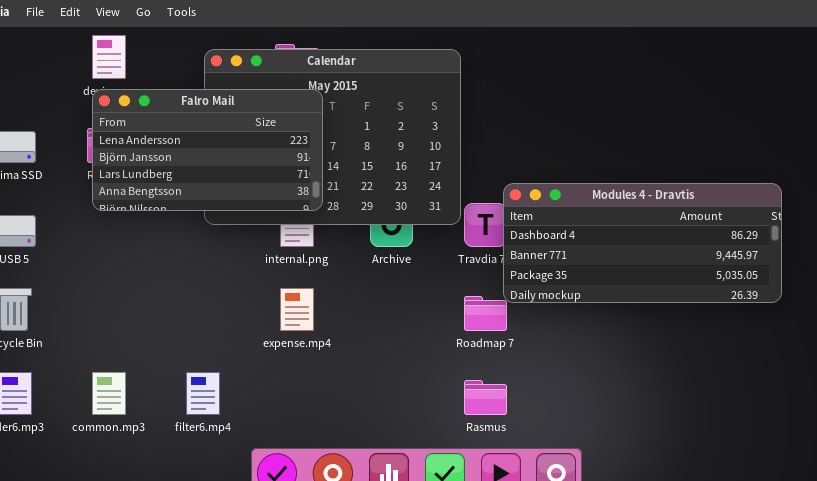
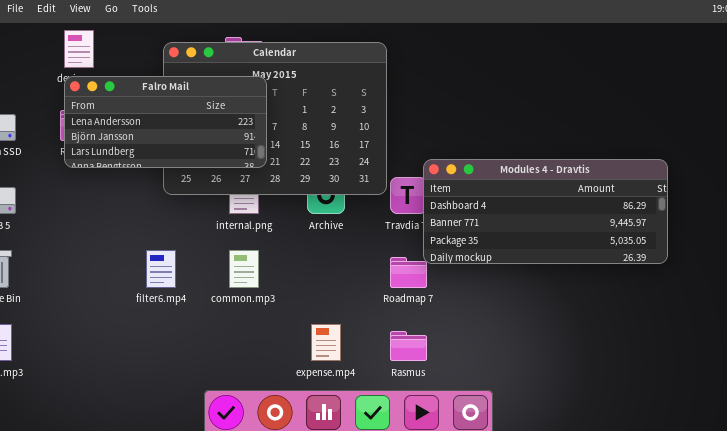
Falro Mail: [92,89,323,211] -> [64,76,267,168], resized
expense.mp4: [280,288,314,331] -> [311,324,341,361], moved
common.mp3: [92,372,126,415] -> [229,250,259,288], moved
filter6.mp4: [186,372,220,415] -> [146,250,176,288], moved

